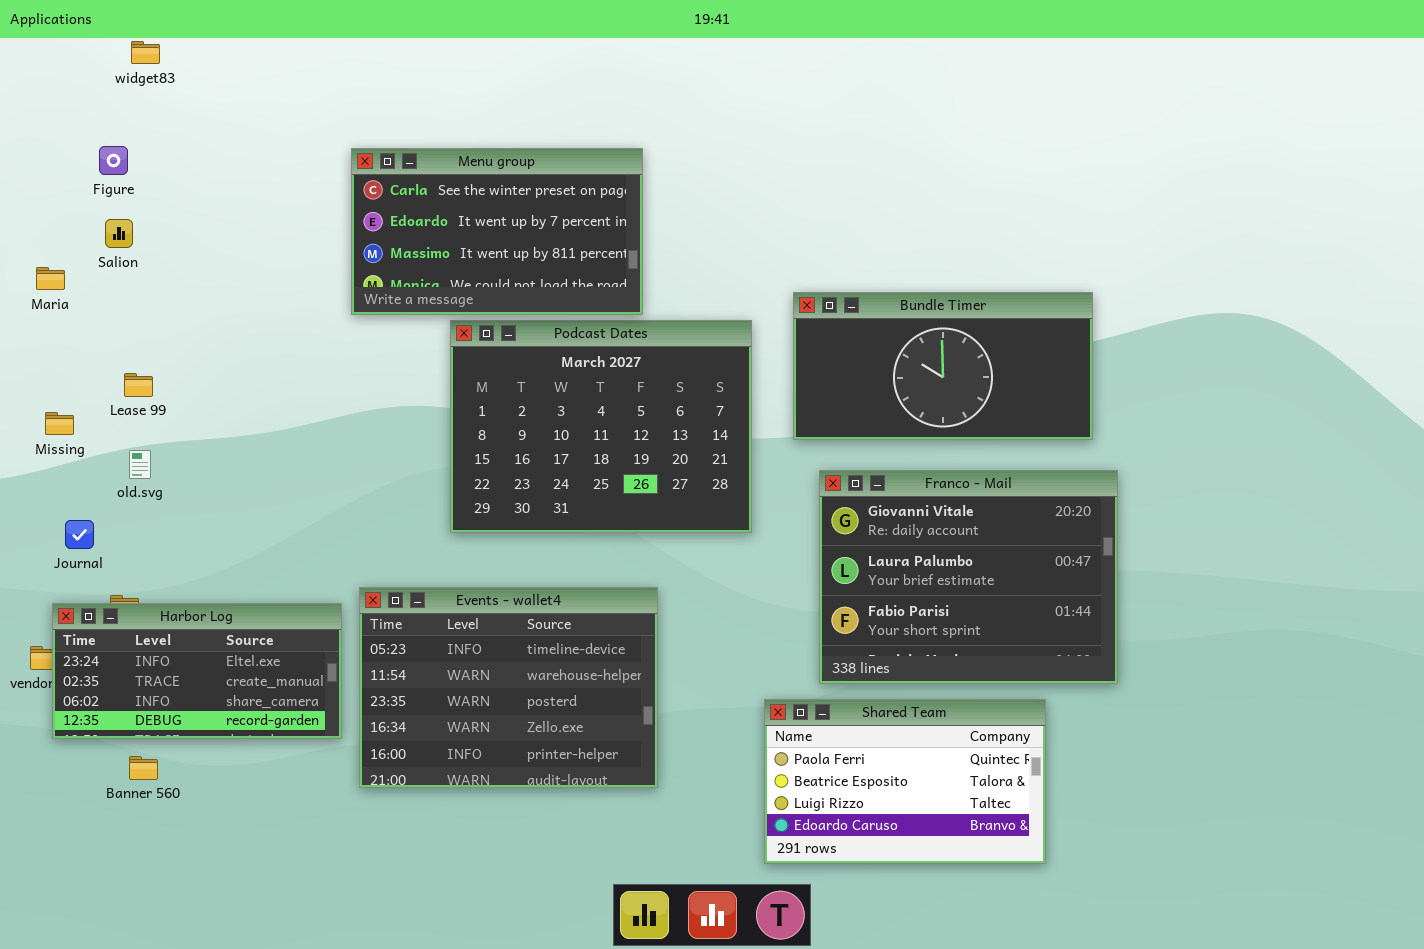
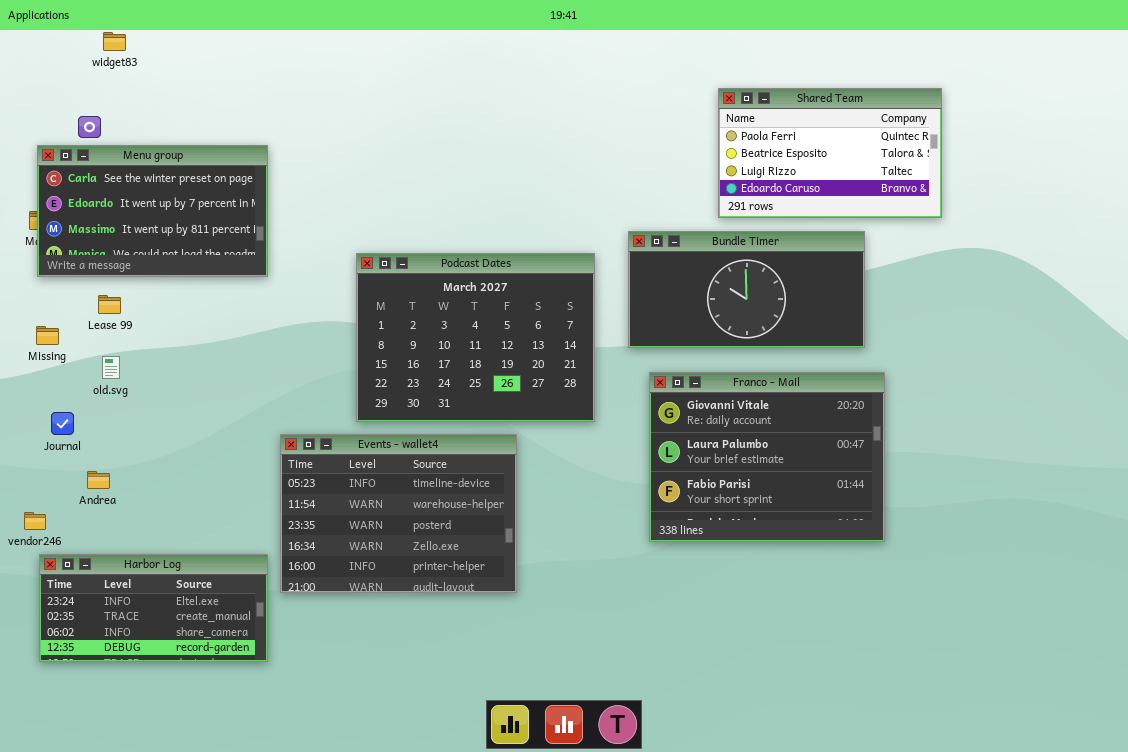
Menu group: [351,148,643,315] -> [37,145,268,277], moved
Events - wallet4: [359,587,658,788] -> [280,434,517,593], moved
Harbor Log: [52,603,342,739] -> [39,554,268,662], moved
Shared Team: [764,699,1046,864] -> [718,88,942,218], moved

